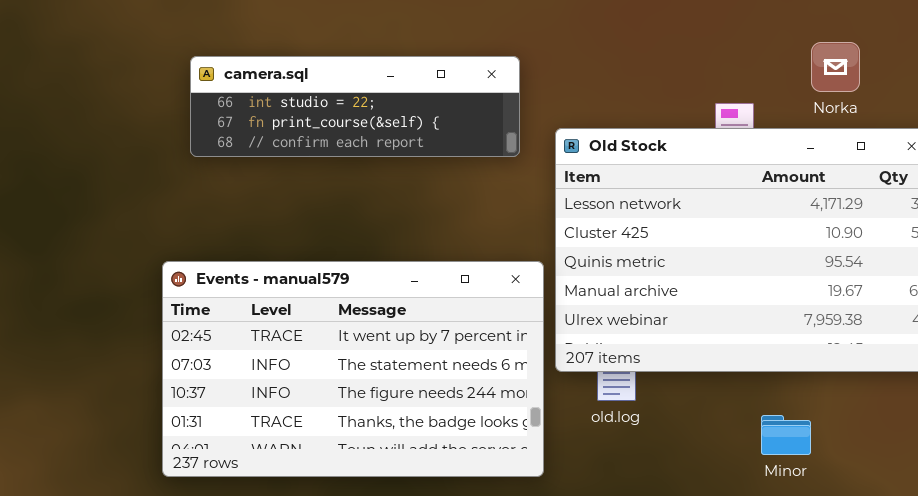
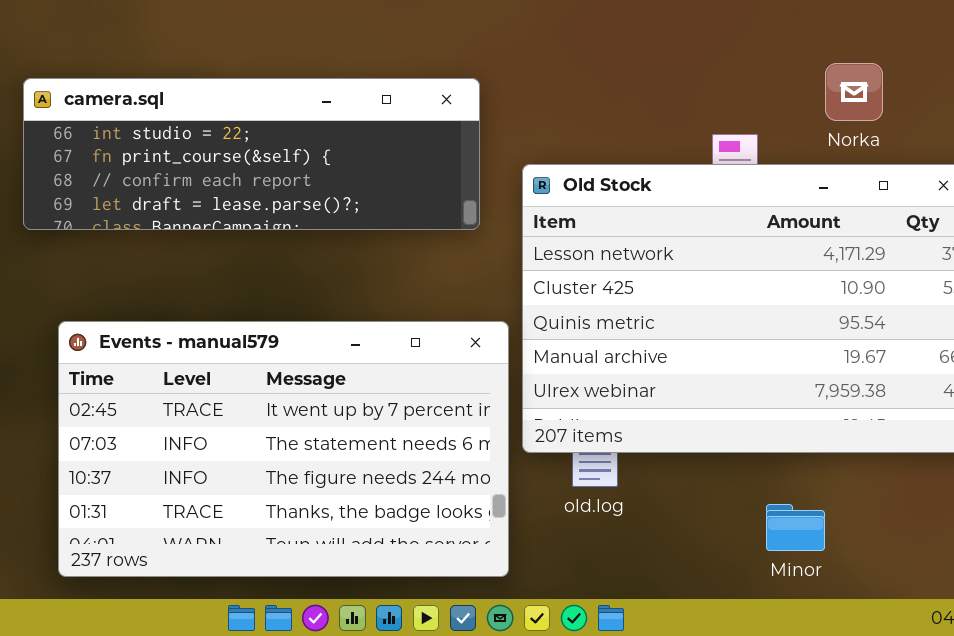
camera.sql: [190,56,520,157] -> [23,78,480,230], resized

